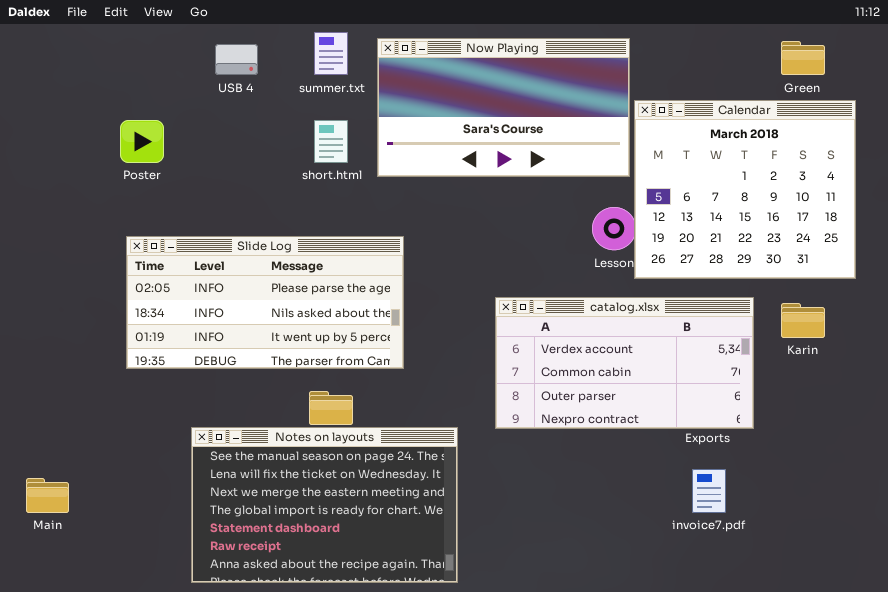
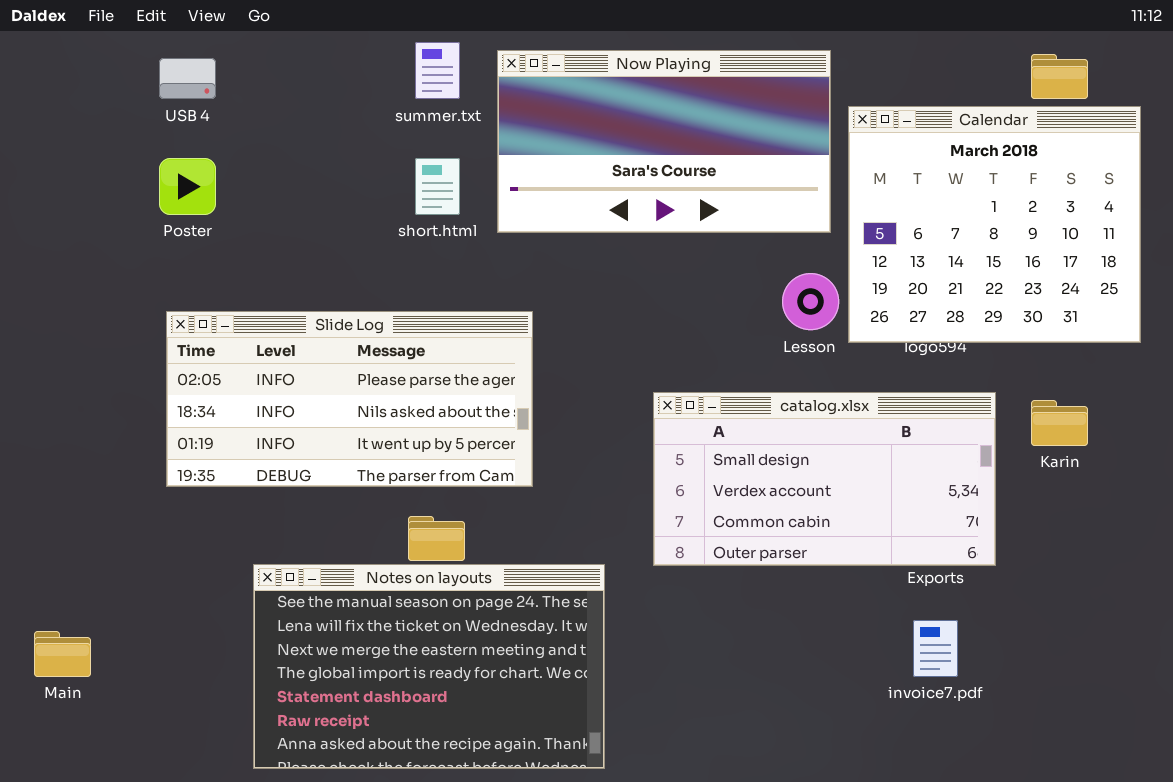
USB 4: [215,44,258,75] -> [159,58,216,99], moved
Calendar: [634,100,856,279] -> [848,106,1141,343], moved
catalog.xlsx: [495,297,754,429] -> [653,392,996,566], scrolled up 1 row

